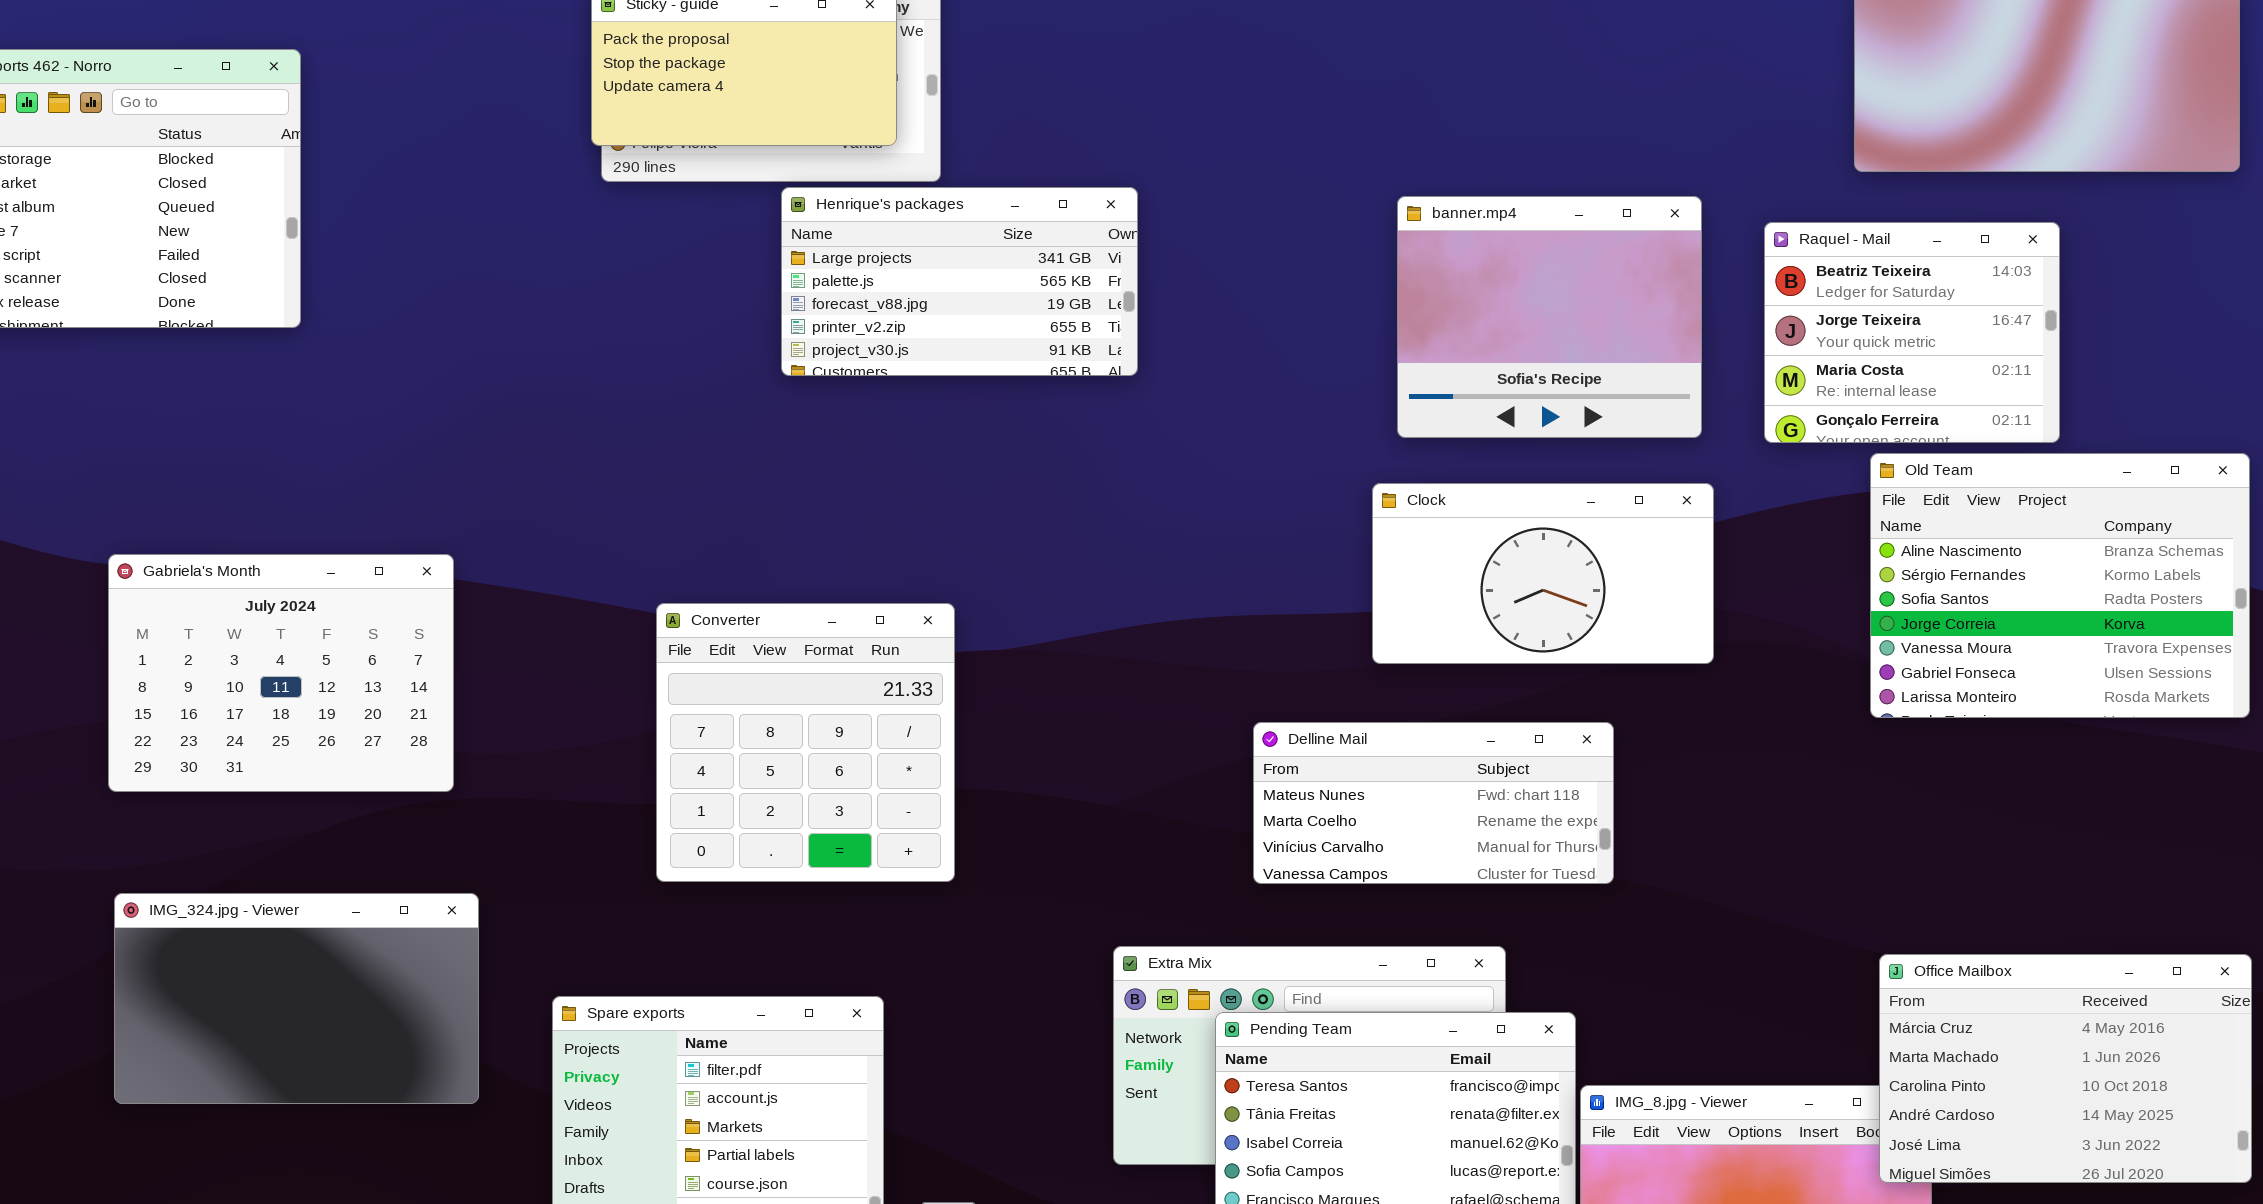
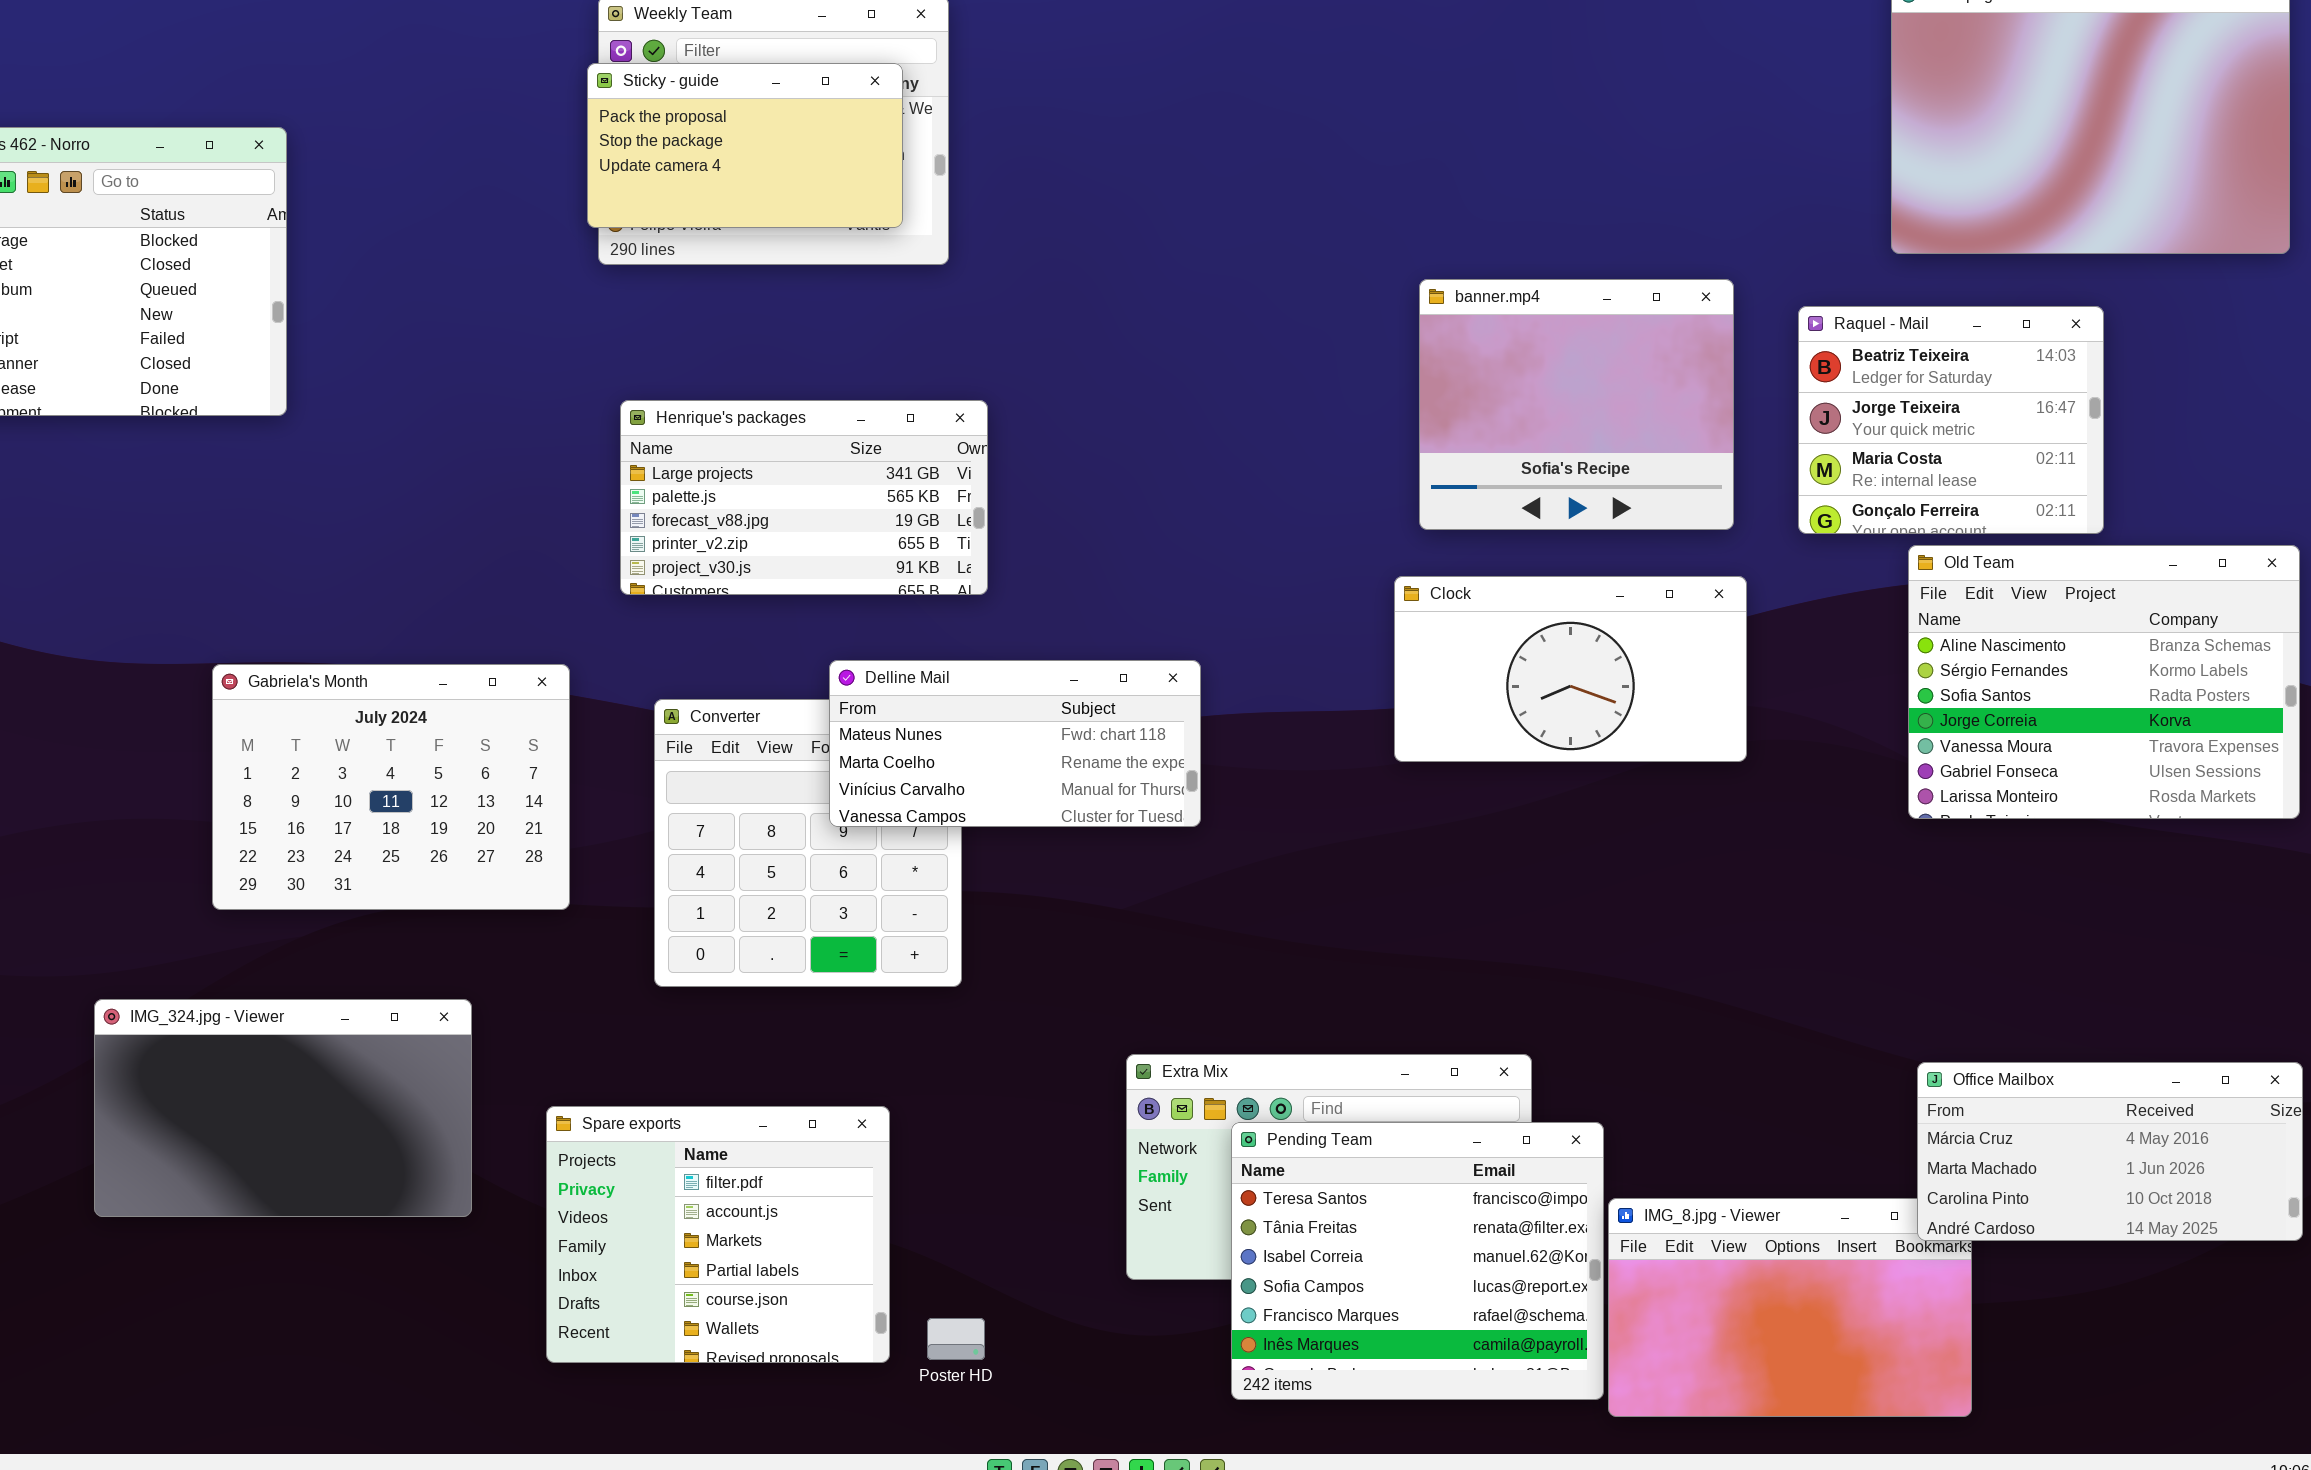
Henrique's packages: [781,187,1138,376] -> [620,400,988,595], moved
Gabriela's Month: [108,554,454,792] -> [212,664,570,910], moved
Delline Mail: [1253,722,1614,884] -> [829,660,1201,827], moved
Office Mailbox: [1879,954,2252,1183] -> [1917,1062,2303,1241], resized

